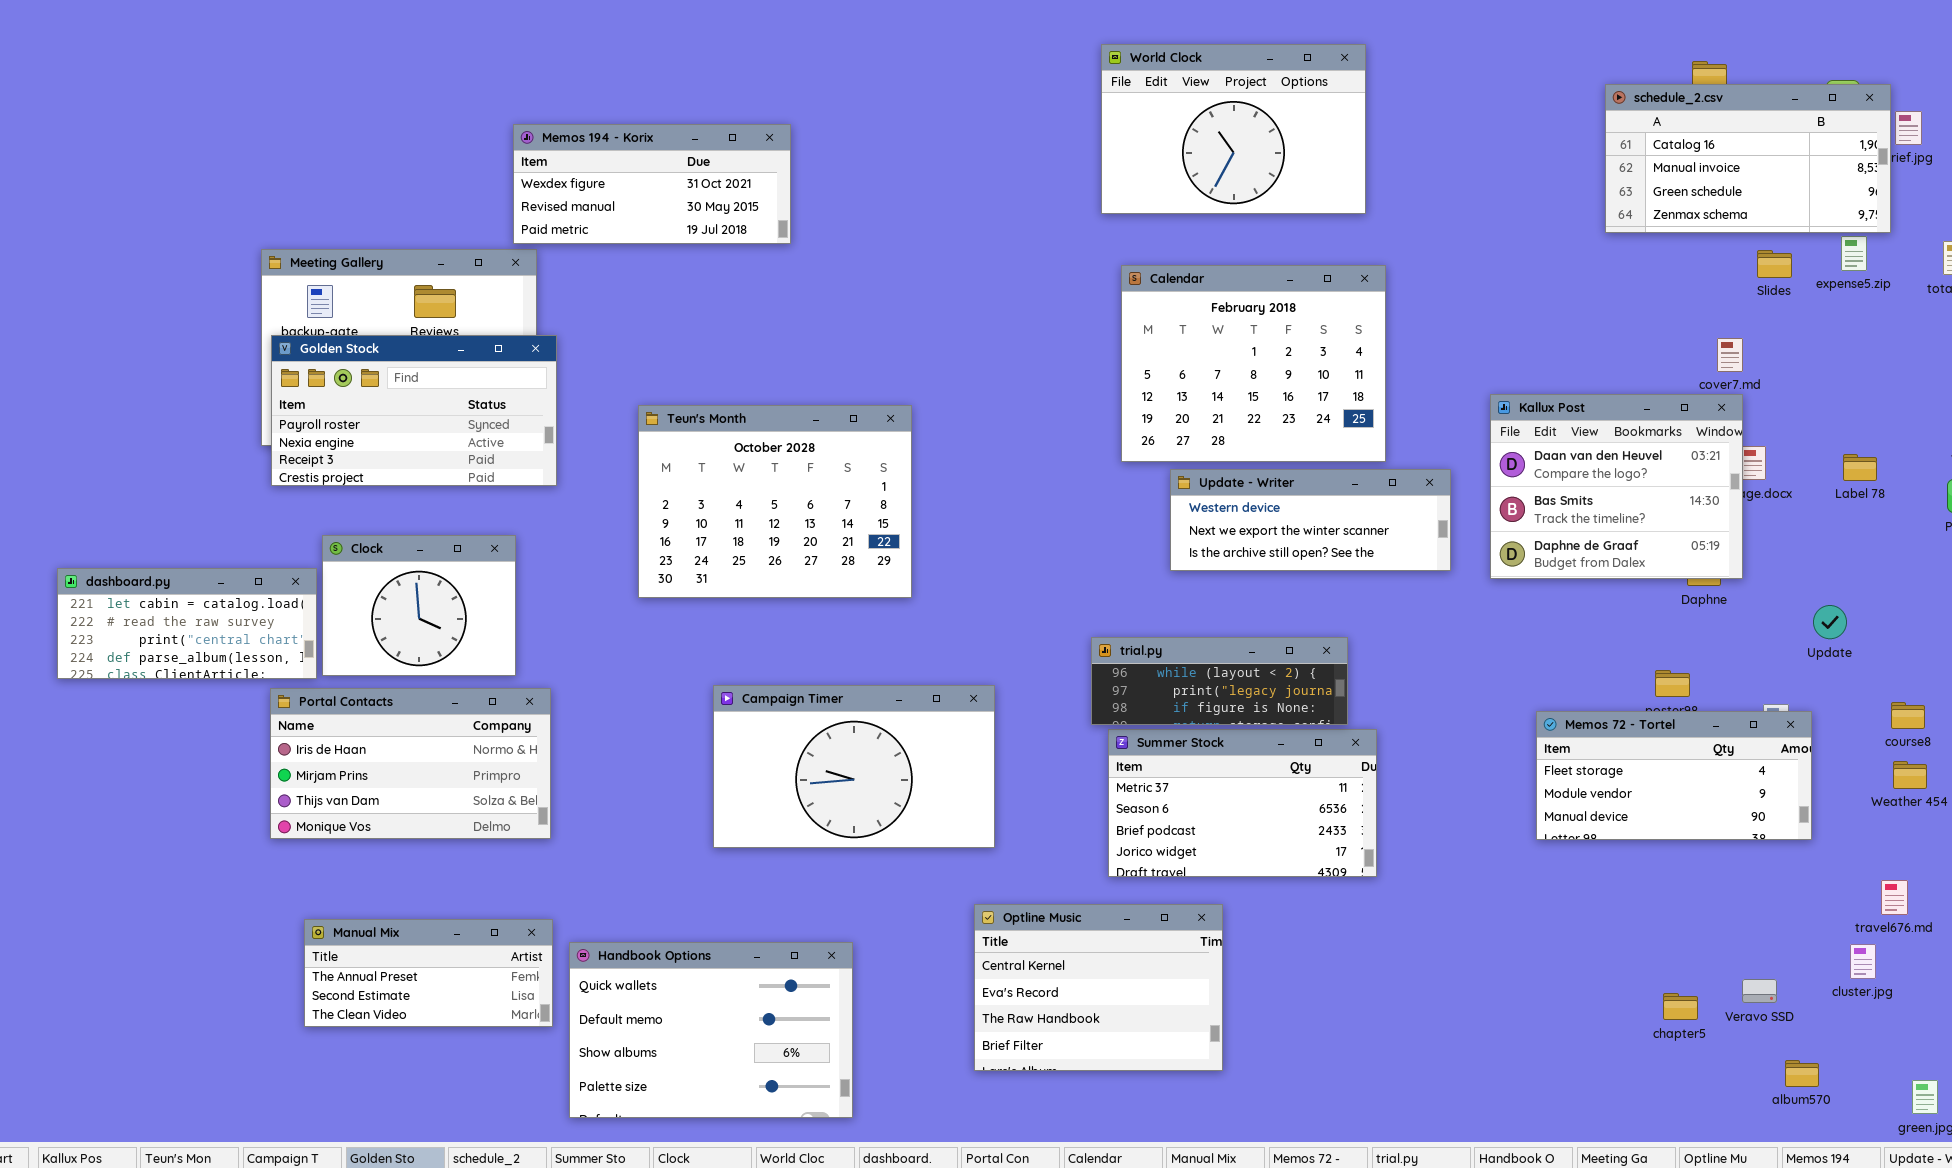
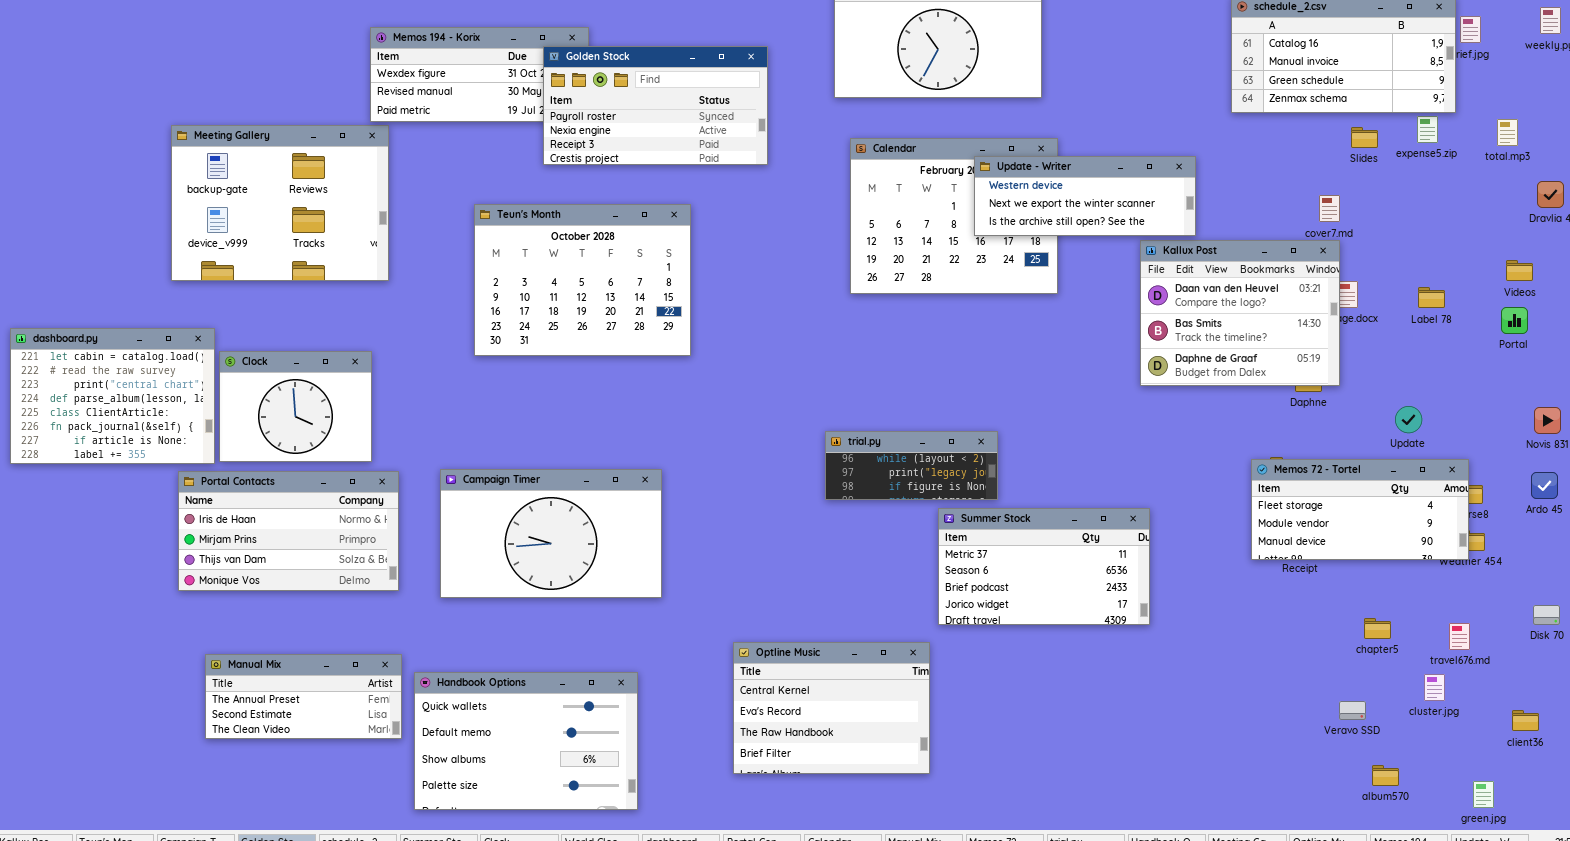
Golden Stock: [271,335,557,486] -> [543,46,768,165], moved
Teun's Month: [638,405,912,598] -> [474,204,691,356], moved
Update - Writer: [1170,469,1451,571] -> [974,156,1196,236], moved
dashboard.py: [57,568,317,679] -> [10,328,215,464], resized
trial.py: [1091,637,1348,725] -> [825,431,998,500], resized
Campaign Timer: [713,685,995,848] -> [440,469,662,598], moved
Memos 72 - Tortel: [1536,711,1812,840] -> [1251,459,1469,560], moved
Summer Stock: [1108,729,1377,877] -> [938,508,1150,625], moved
chapter5: [1663,993,1698,1020] -> [1364,618,1391,639], moved

